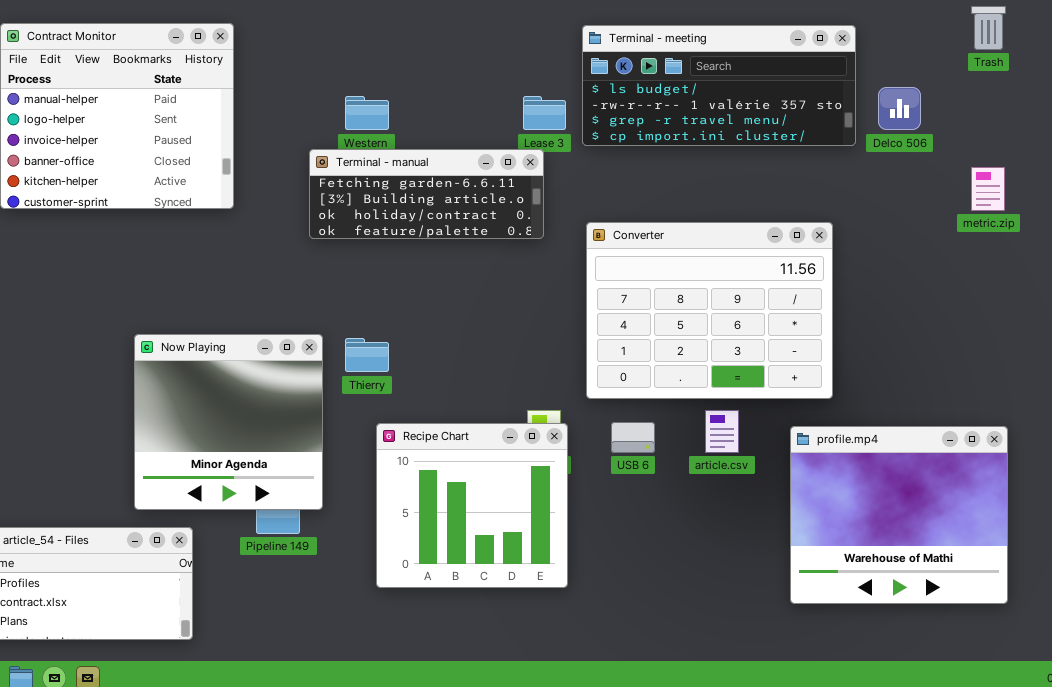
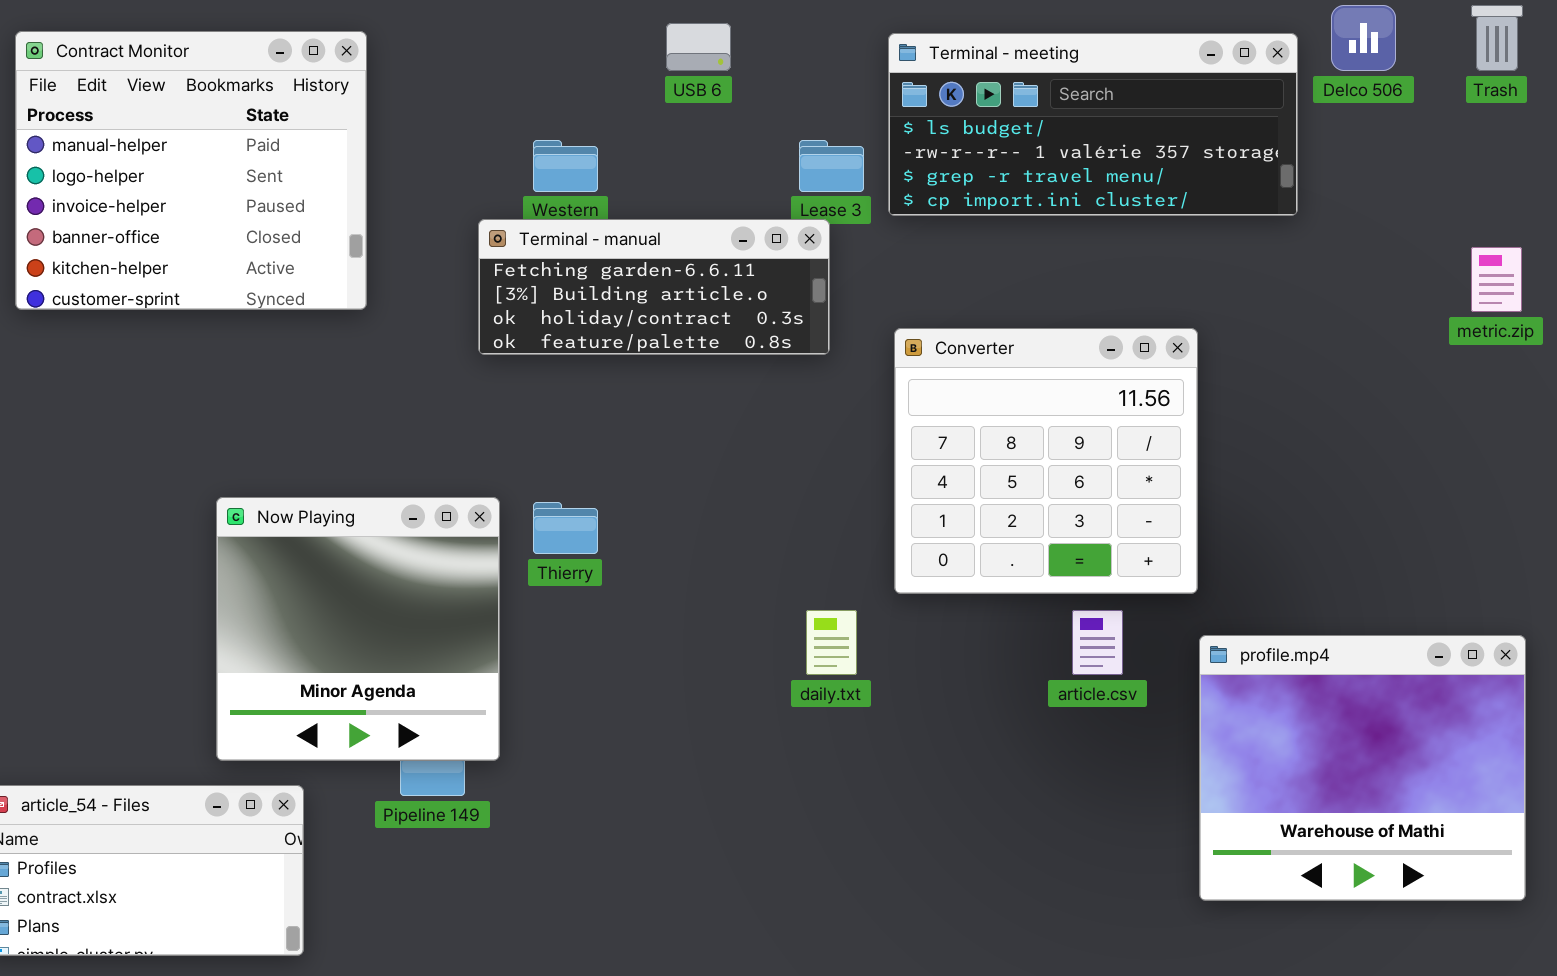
Delco 506: [878,87,921,130] -> [1331,5,1396,71], moved
Converter: [586,222,833,399] -> [894,328,1198,594], resized
USB 6: [611,422,655,453] -> [666,23,731,71], moved
Recipe Chart: [376,423,568,588] -> none, closed

